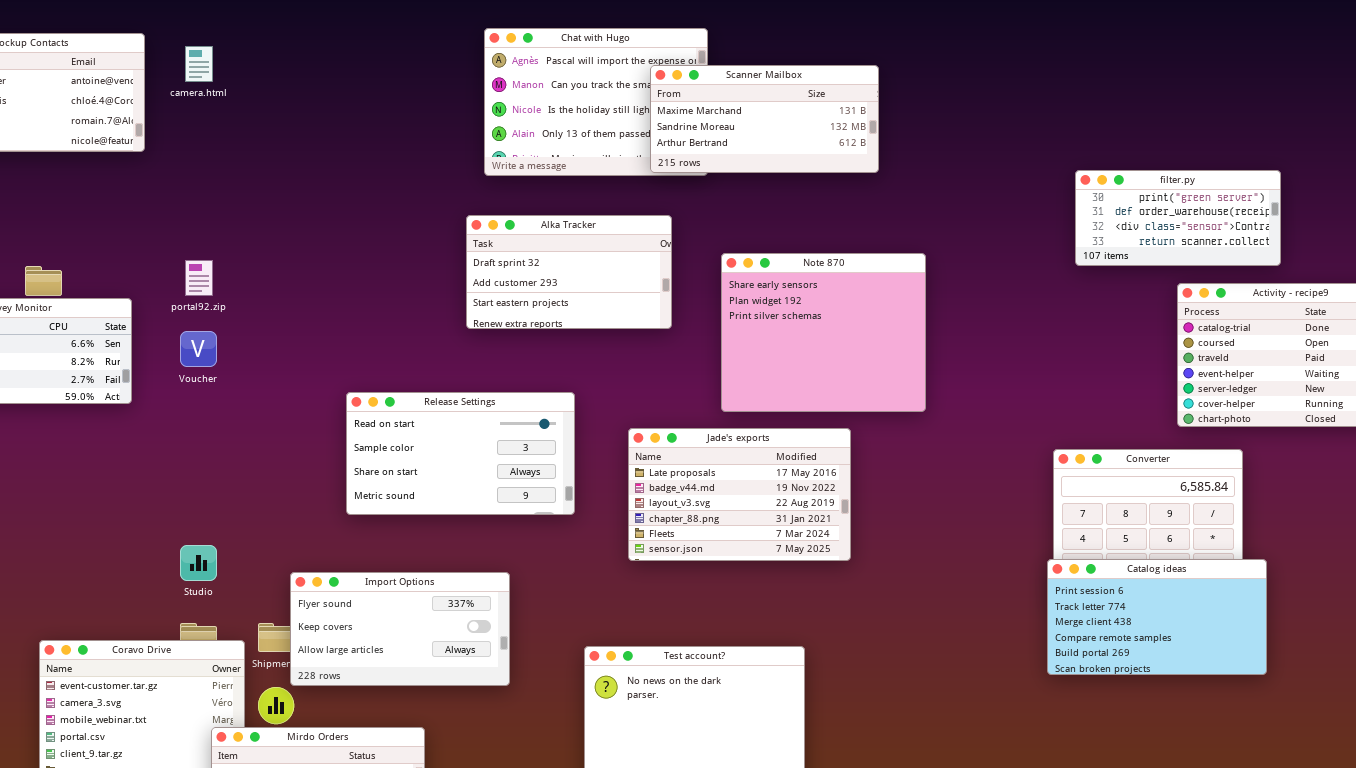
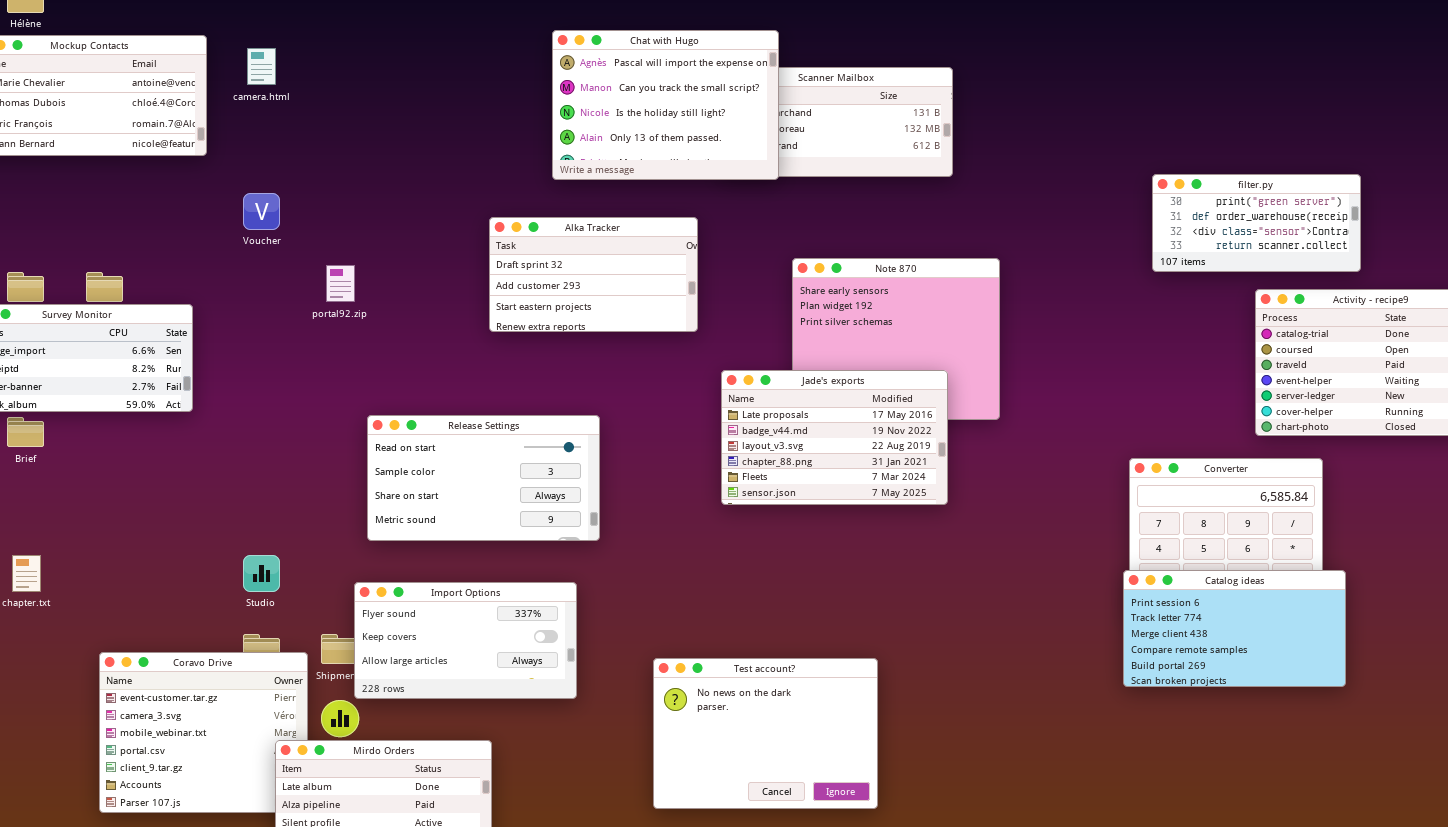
Chat with Hugo: [484,28,708,176] -> [552,30,779,180], raised
Alka Tracker: [466,215,672,329] -> [489,217,698,332], moved
portal92.zip: [185,260,213,296] -> [326,265,355,302], moved
Voucher: [180,331,217,367] -> [243,193,280,230], moved
Release Settings: [346,392,575,515] -> [367,415,600,541], moved
Jade's exports: [628,428,851,561] -> [721,370,948,505], moved

